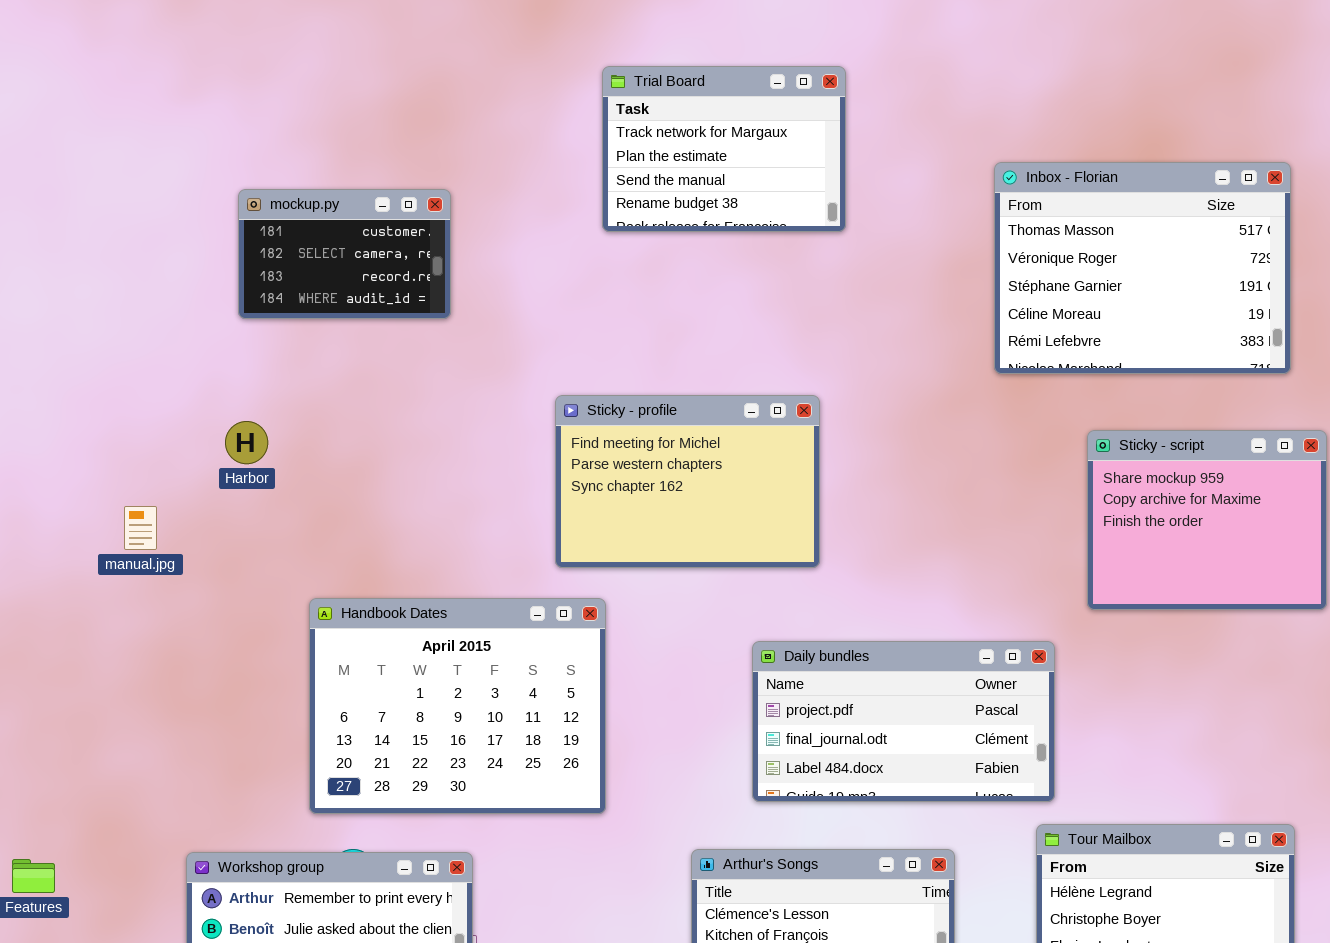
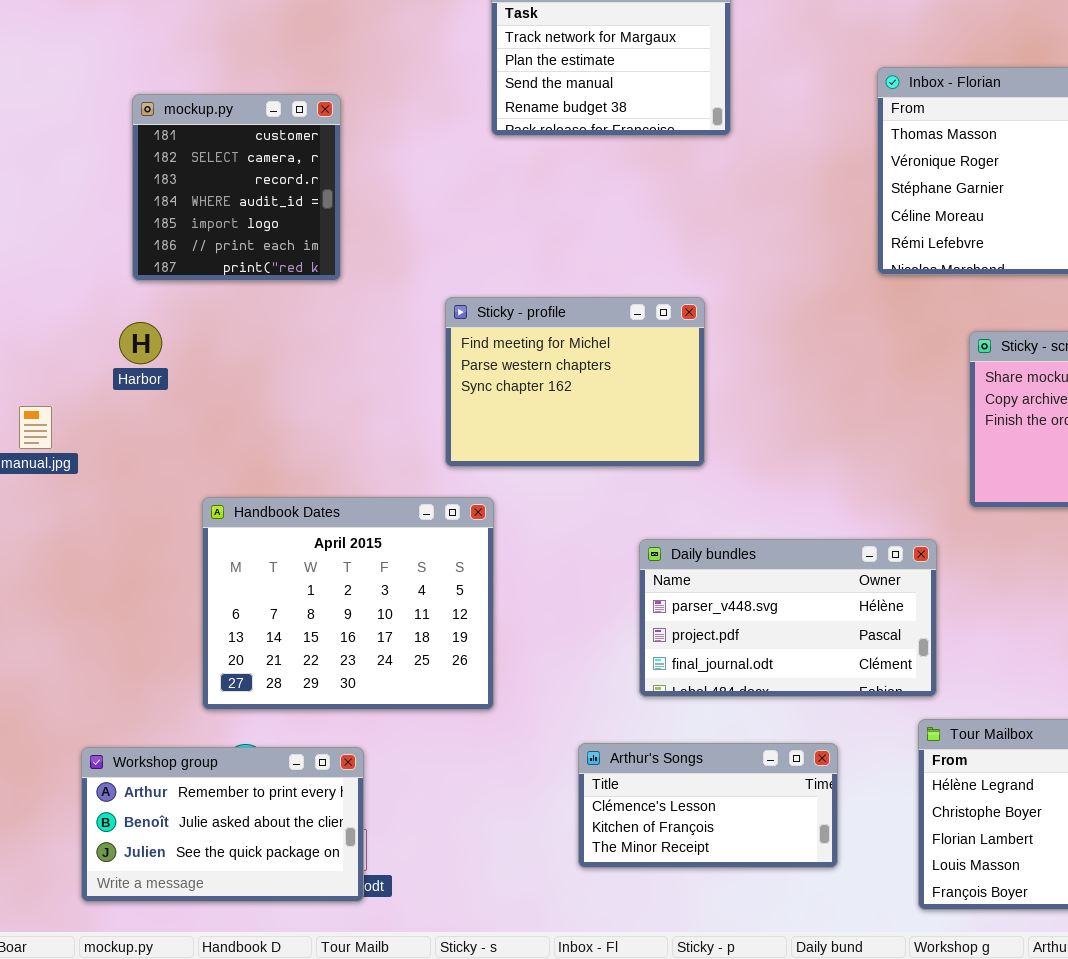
mockup.py: [238,189,451,319] -> [132,94,341,281], resized
Daily bundles: [752,641,1055,802] -> [639,539,937,697], scrolled up 1 row

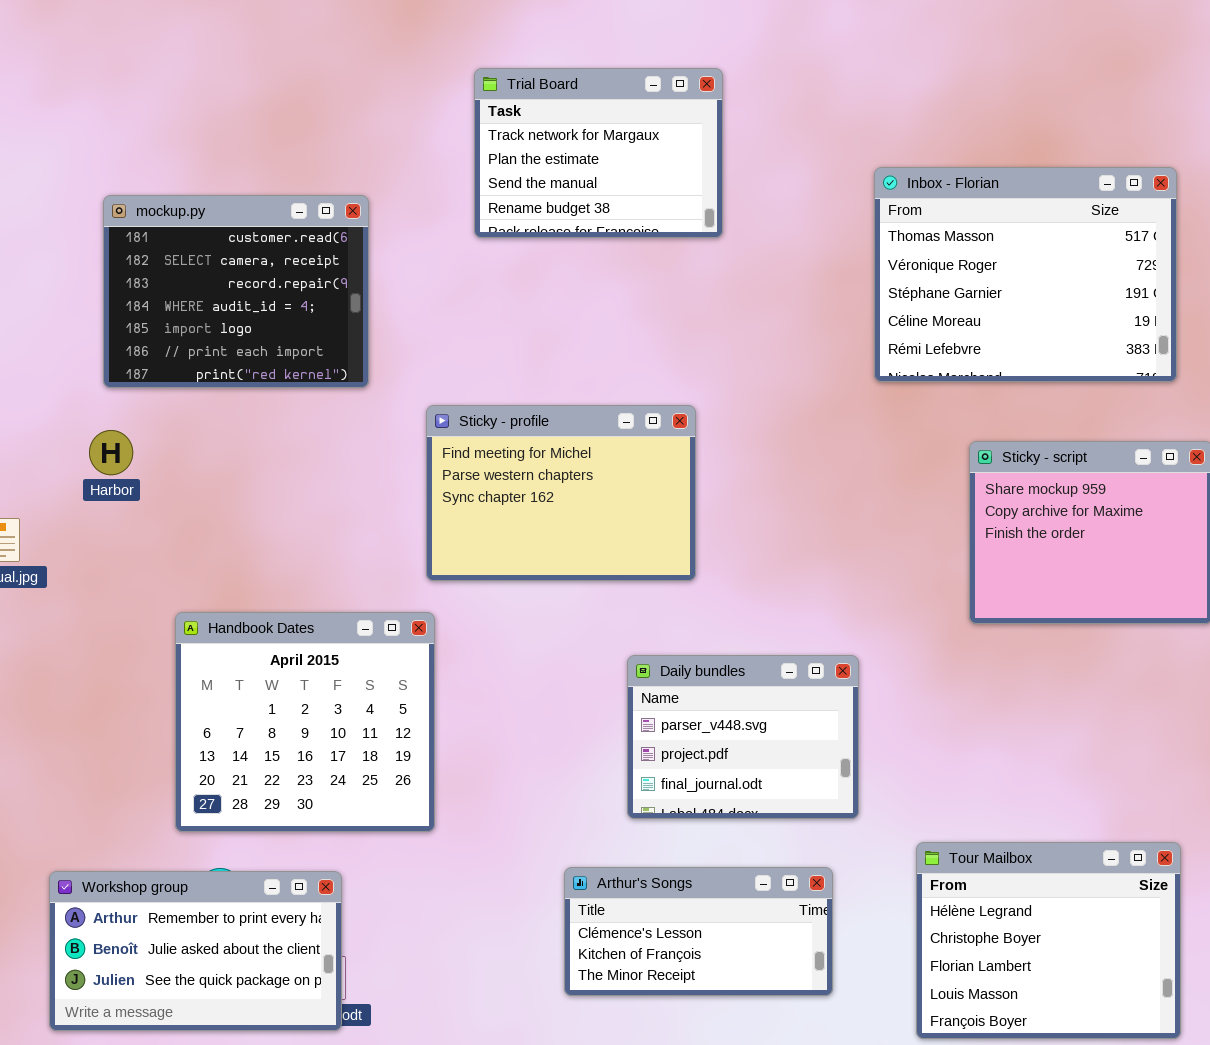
mockup.py: [132,94,341,281] -> [103,195,369,388], resized
Handbook Dates: [202,497,494,710] -> [175,612,435,832], resized
Daily bundles: [639,539,937,697] -> [627,655,859,819], resized

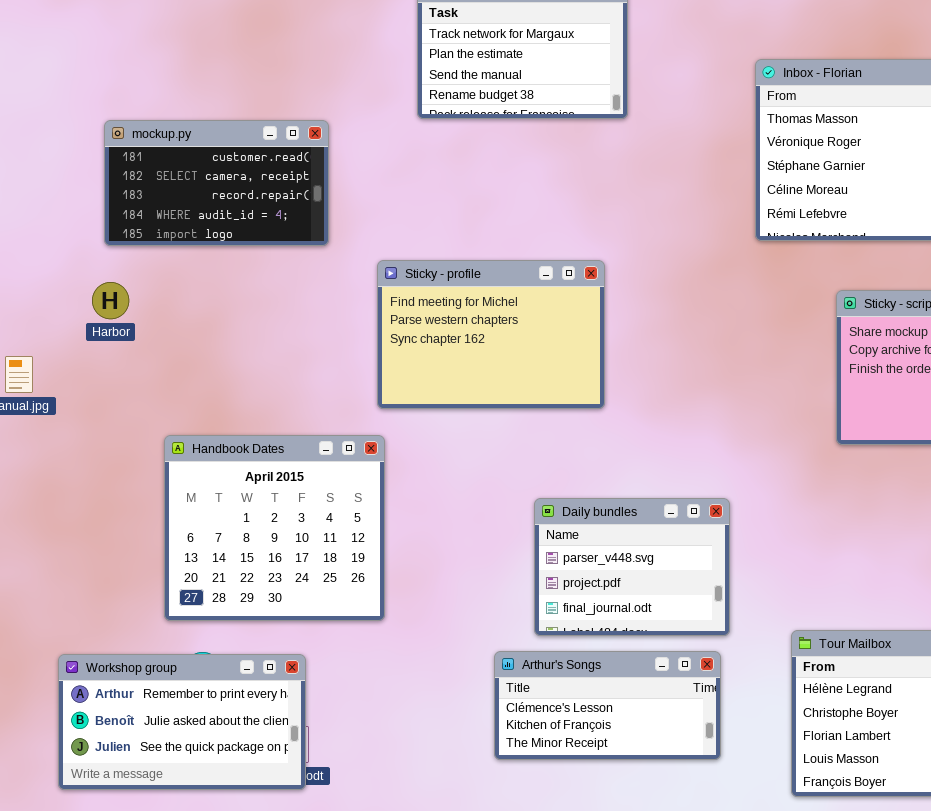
mockup.py: [103,195,369,388] -> [104,120,329,246], resized
Daily bundles: [627,655,859,819] -> [534,498,730,636], moved

